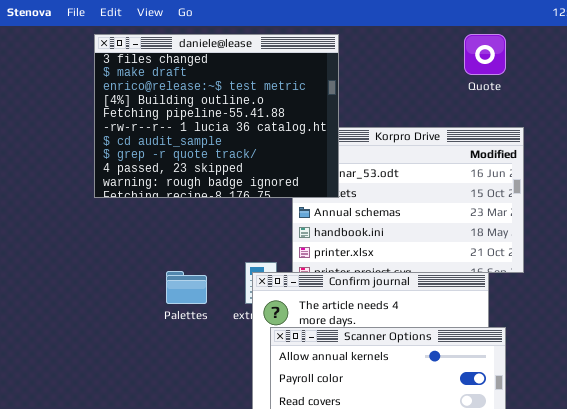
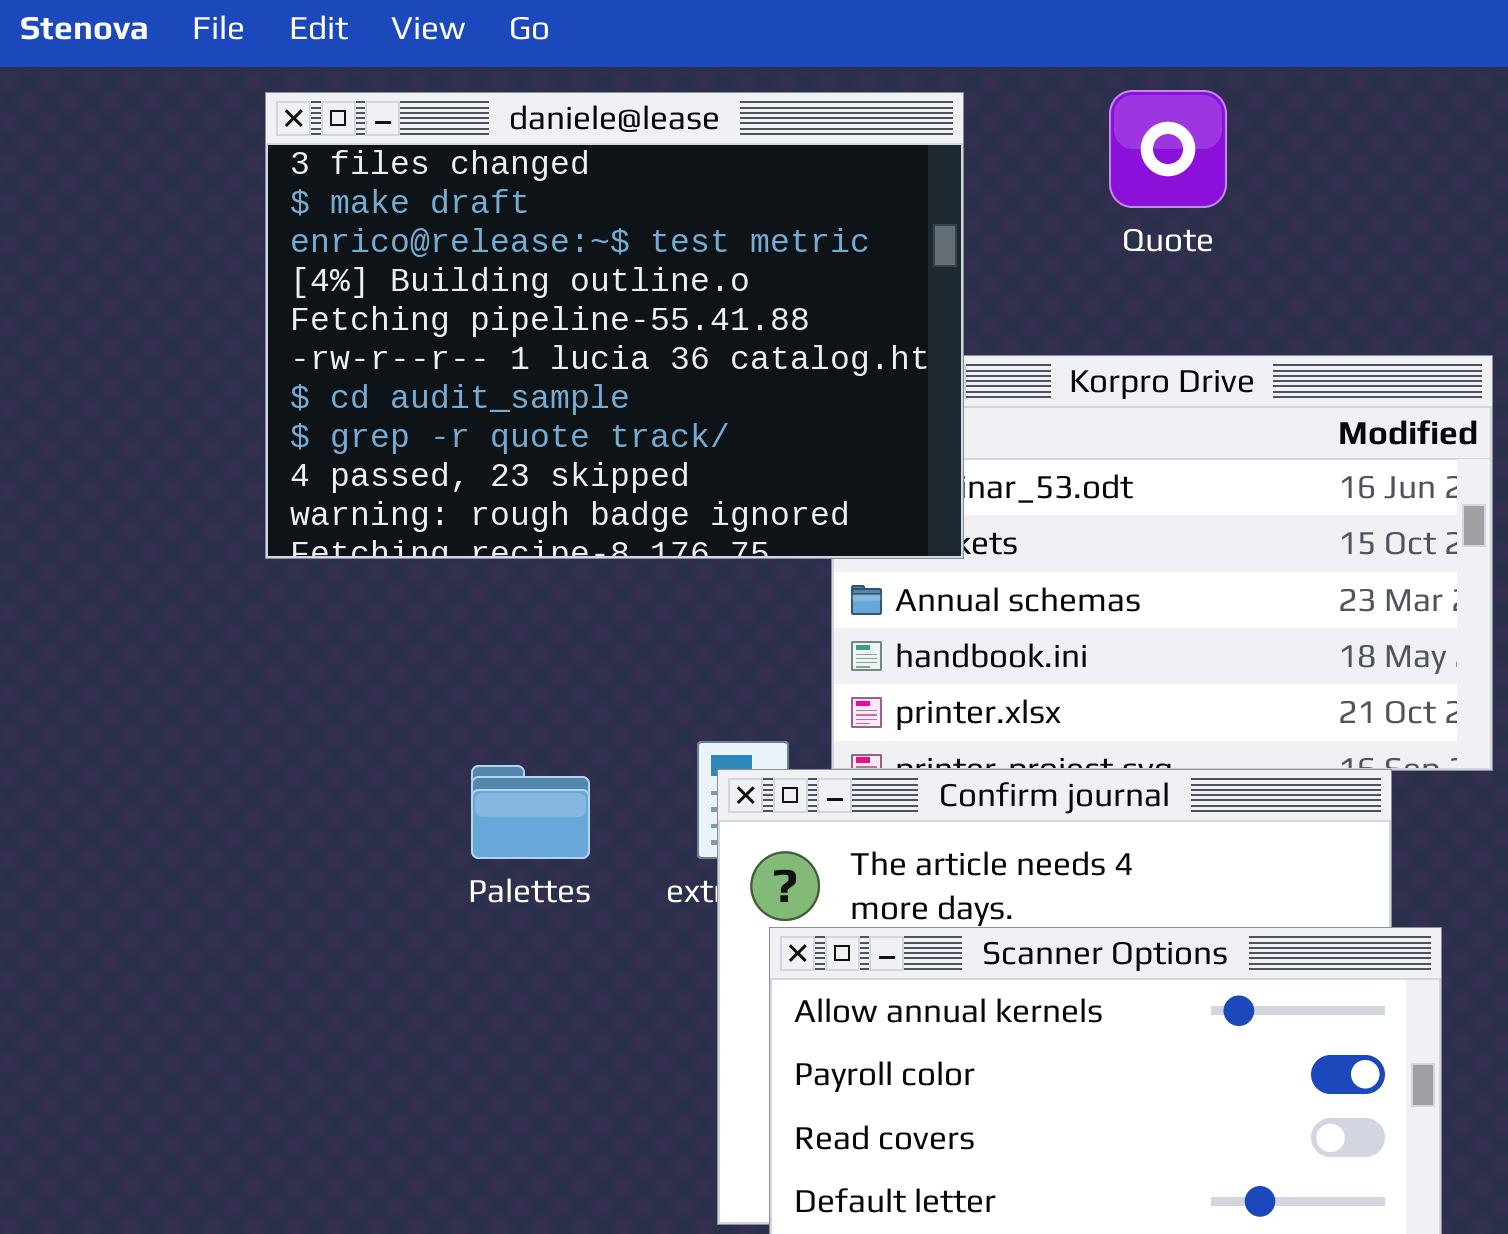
Quote: [464,34,506,75] -> [1109,90,1227,208], moved

